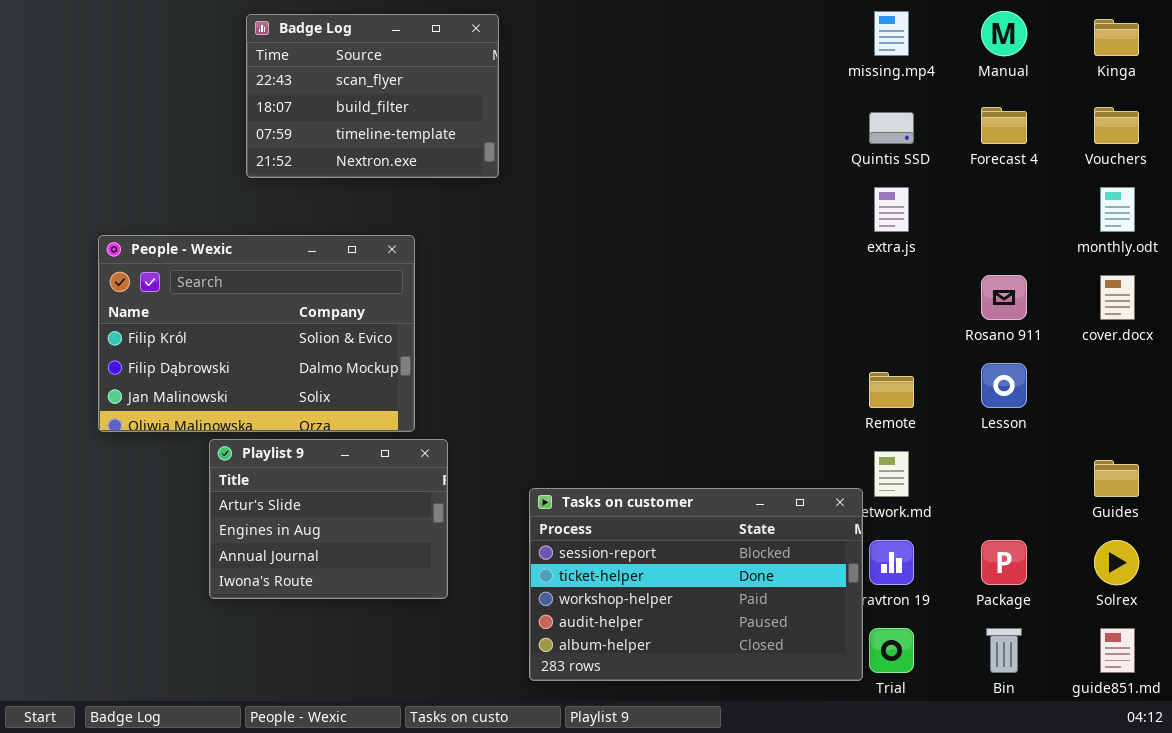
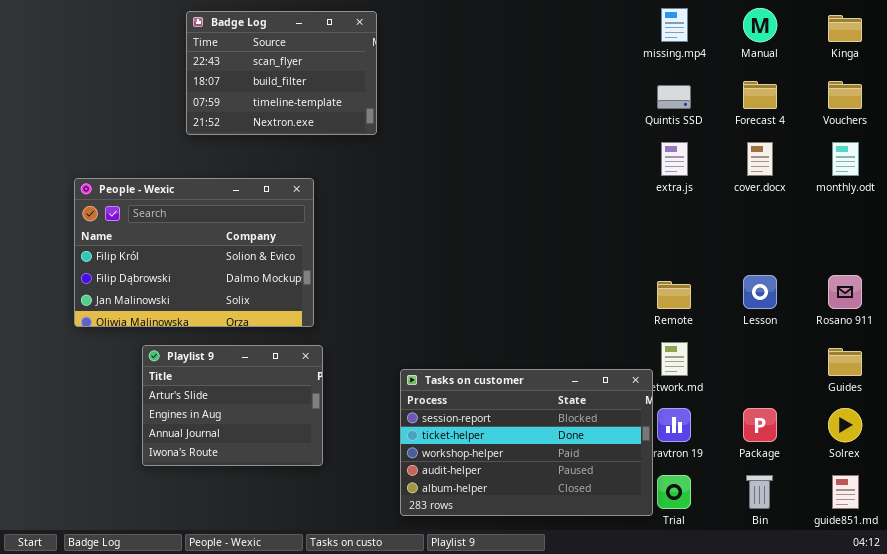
Rosano 911: [981,275,1027,320] -> [828,275,862,309], moved
cover.docx: [1100,275,1135,320] -> [747,142,773,176], moved
Playlist 9: [209,439,448,599] -> [142,345,323,466], moved

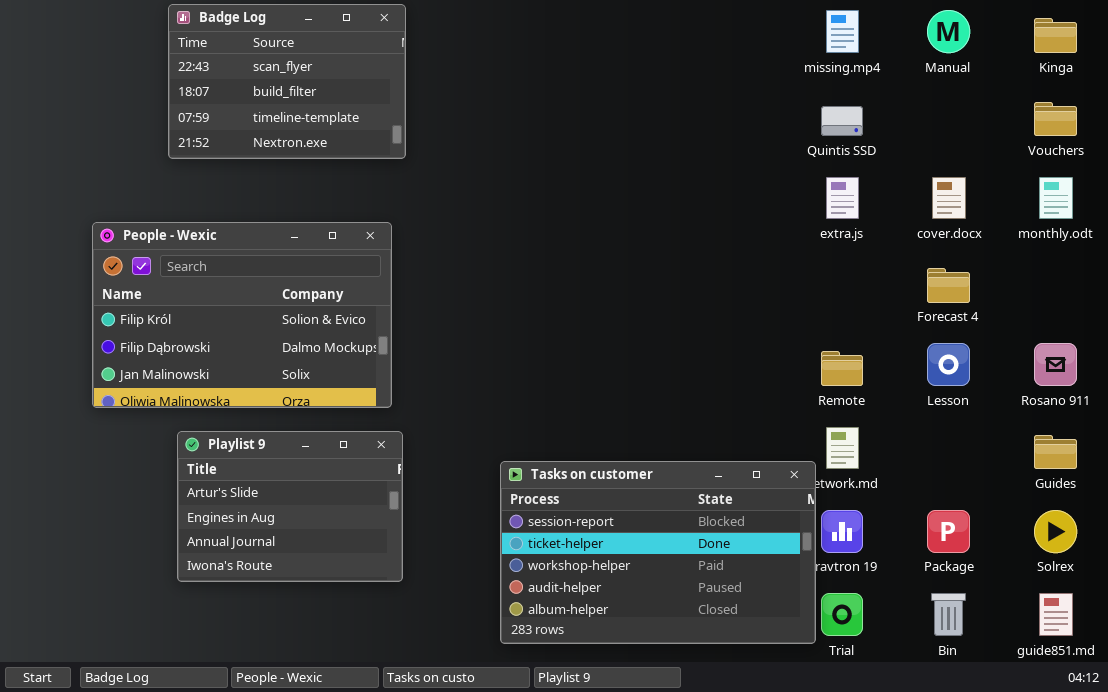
Badge Log: [186,11,377,135] -> [168,4,406,159], moved
Forecast 4: [743,81,777,109] -> [927,268,970,303], moved

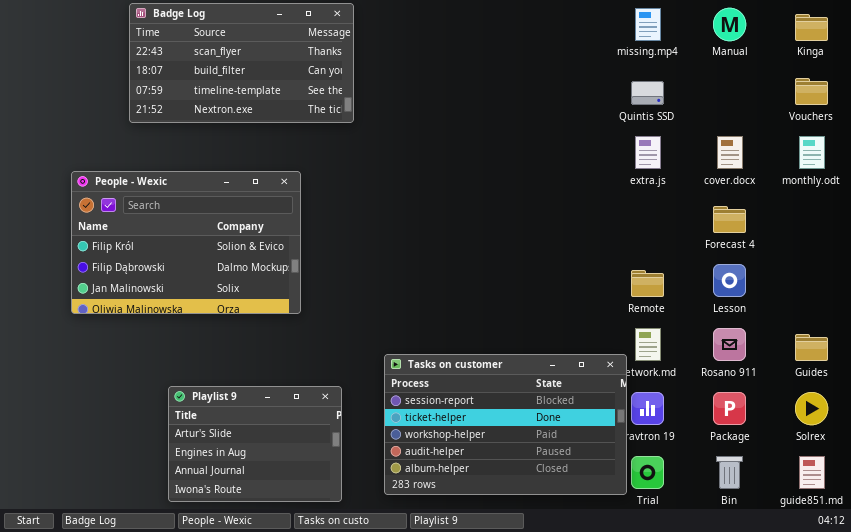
Badge Log: [168,4,406,159] -> [129,3,354,123], resized
Rosano 911: [1034,343,1077,386] -> [713,328,746,361], moved
Playlist 9: [177,431,403,582] -> [168,386,342,502], moved

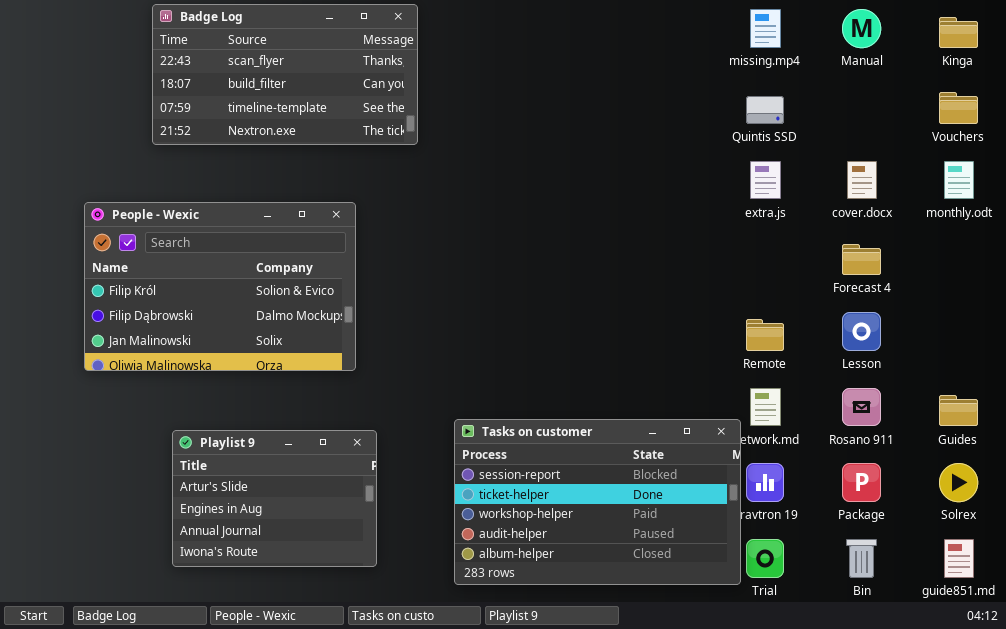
Playlist 9: [168,386,342,502] -> [172,430,377,567], moved

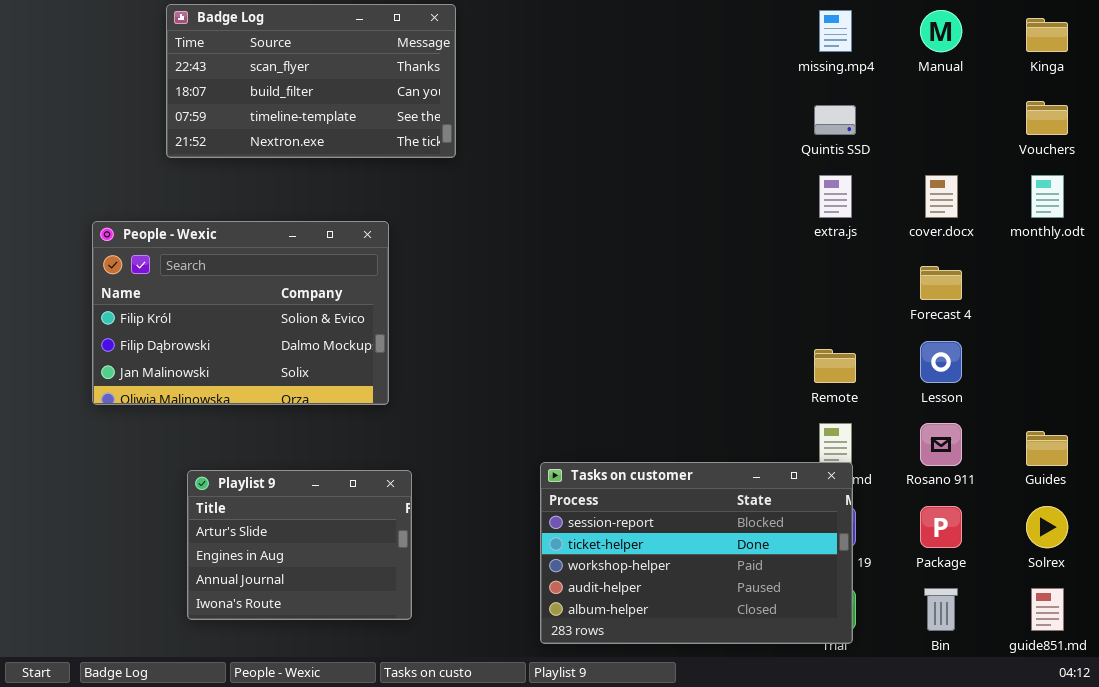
Tasks on customer: [454,419,741,585] -> [540,462,853,644], moved

